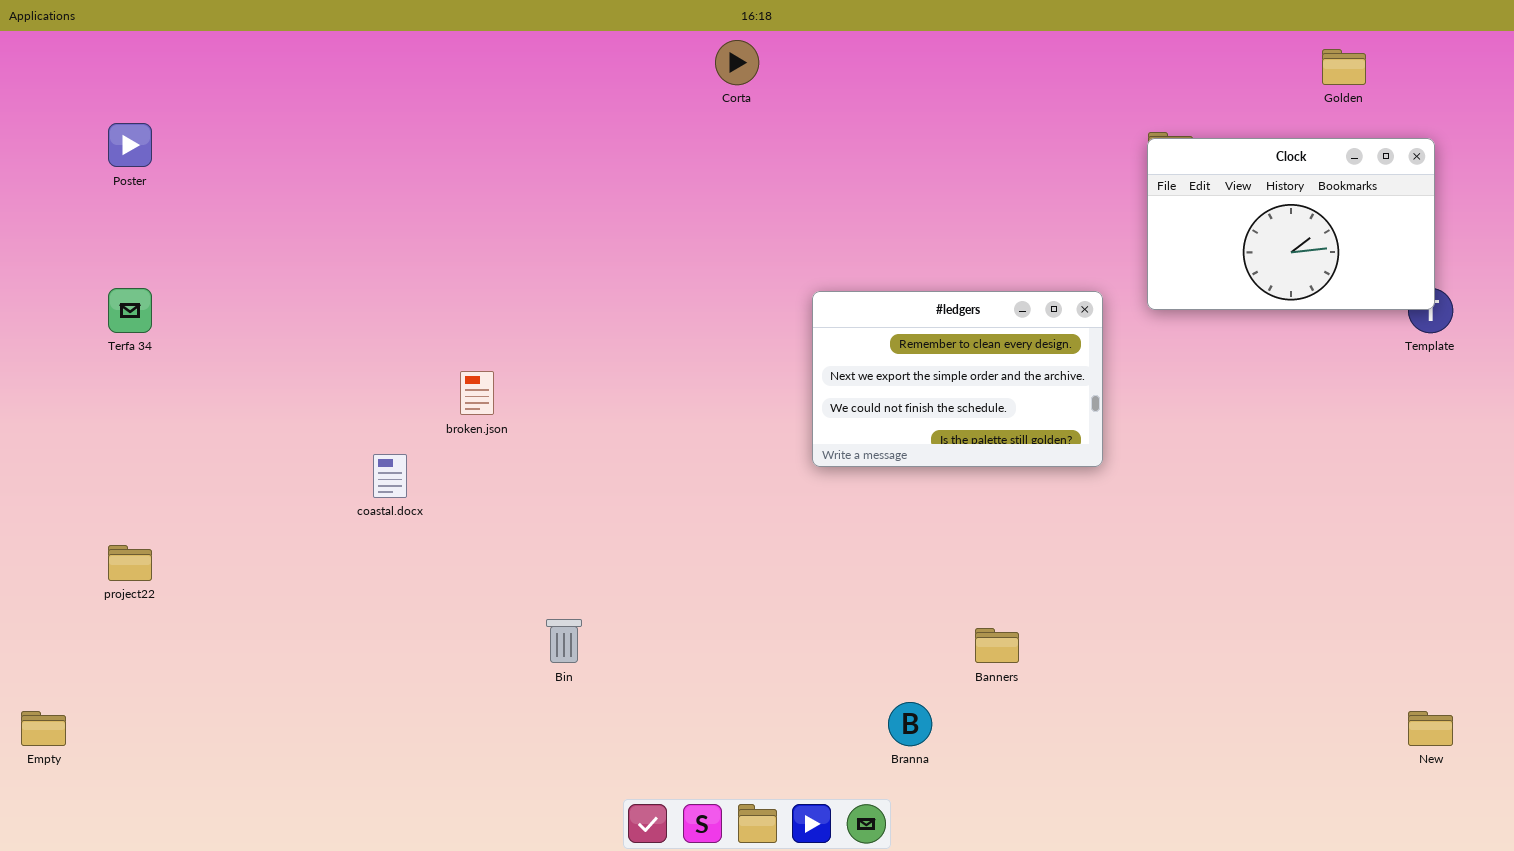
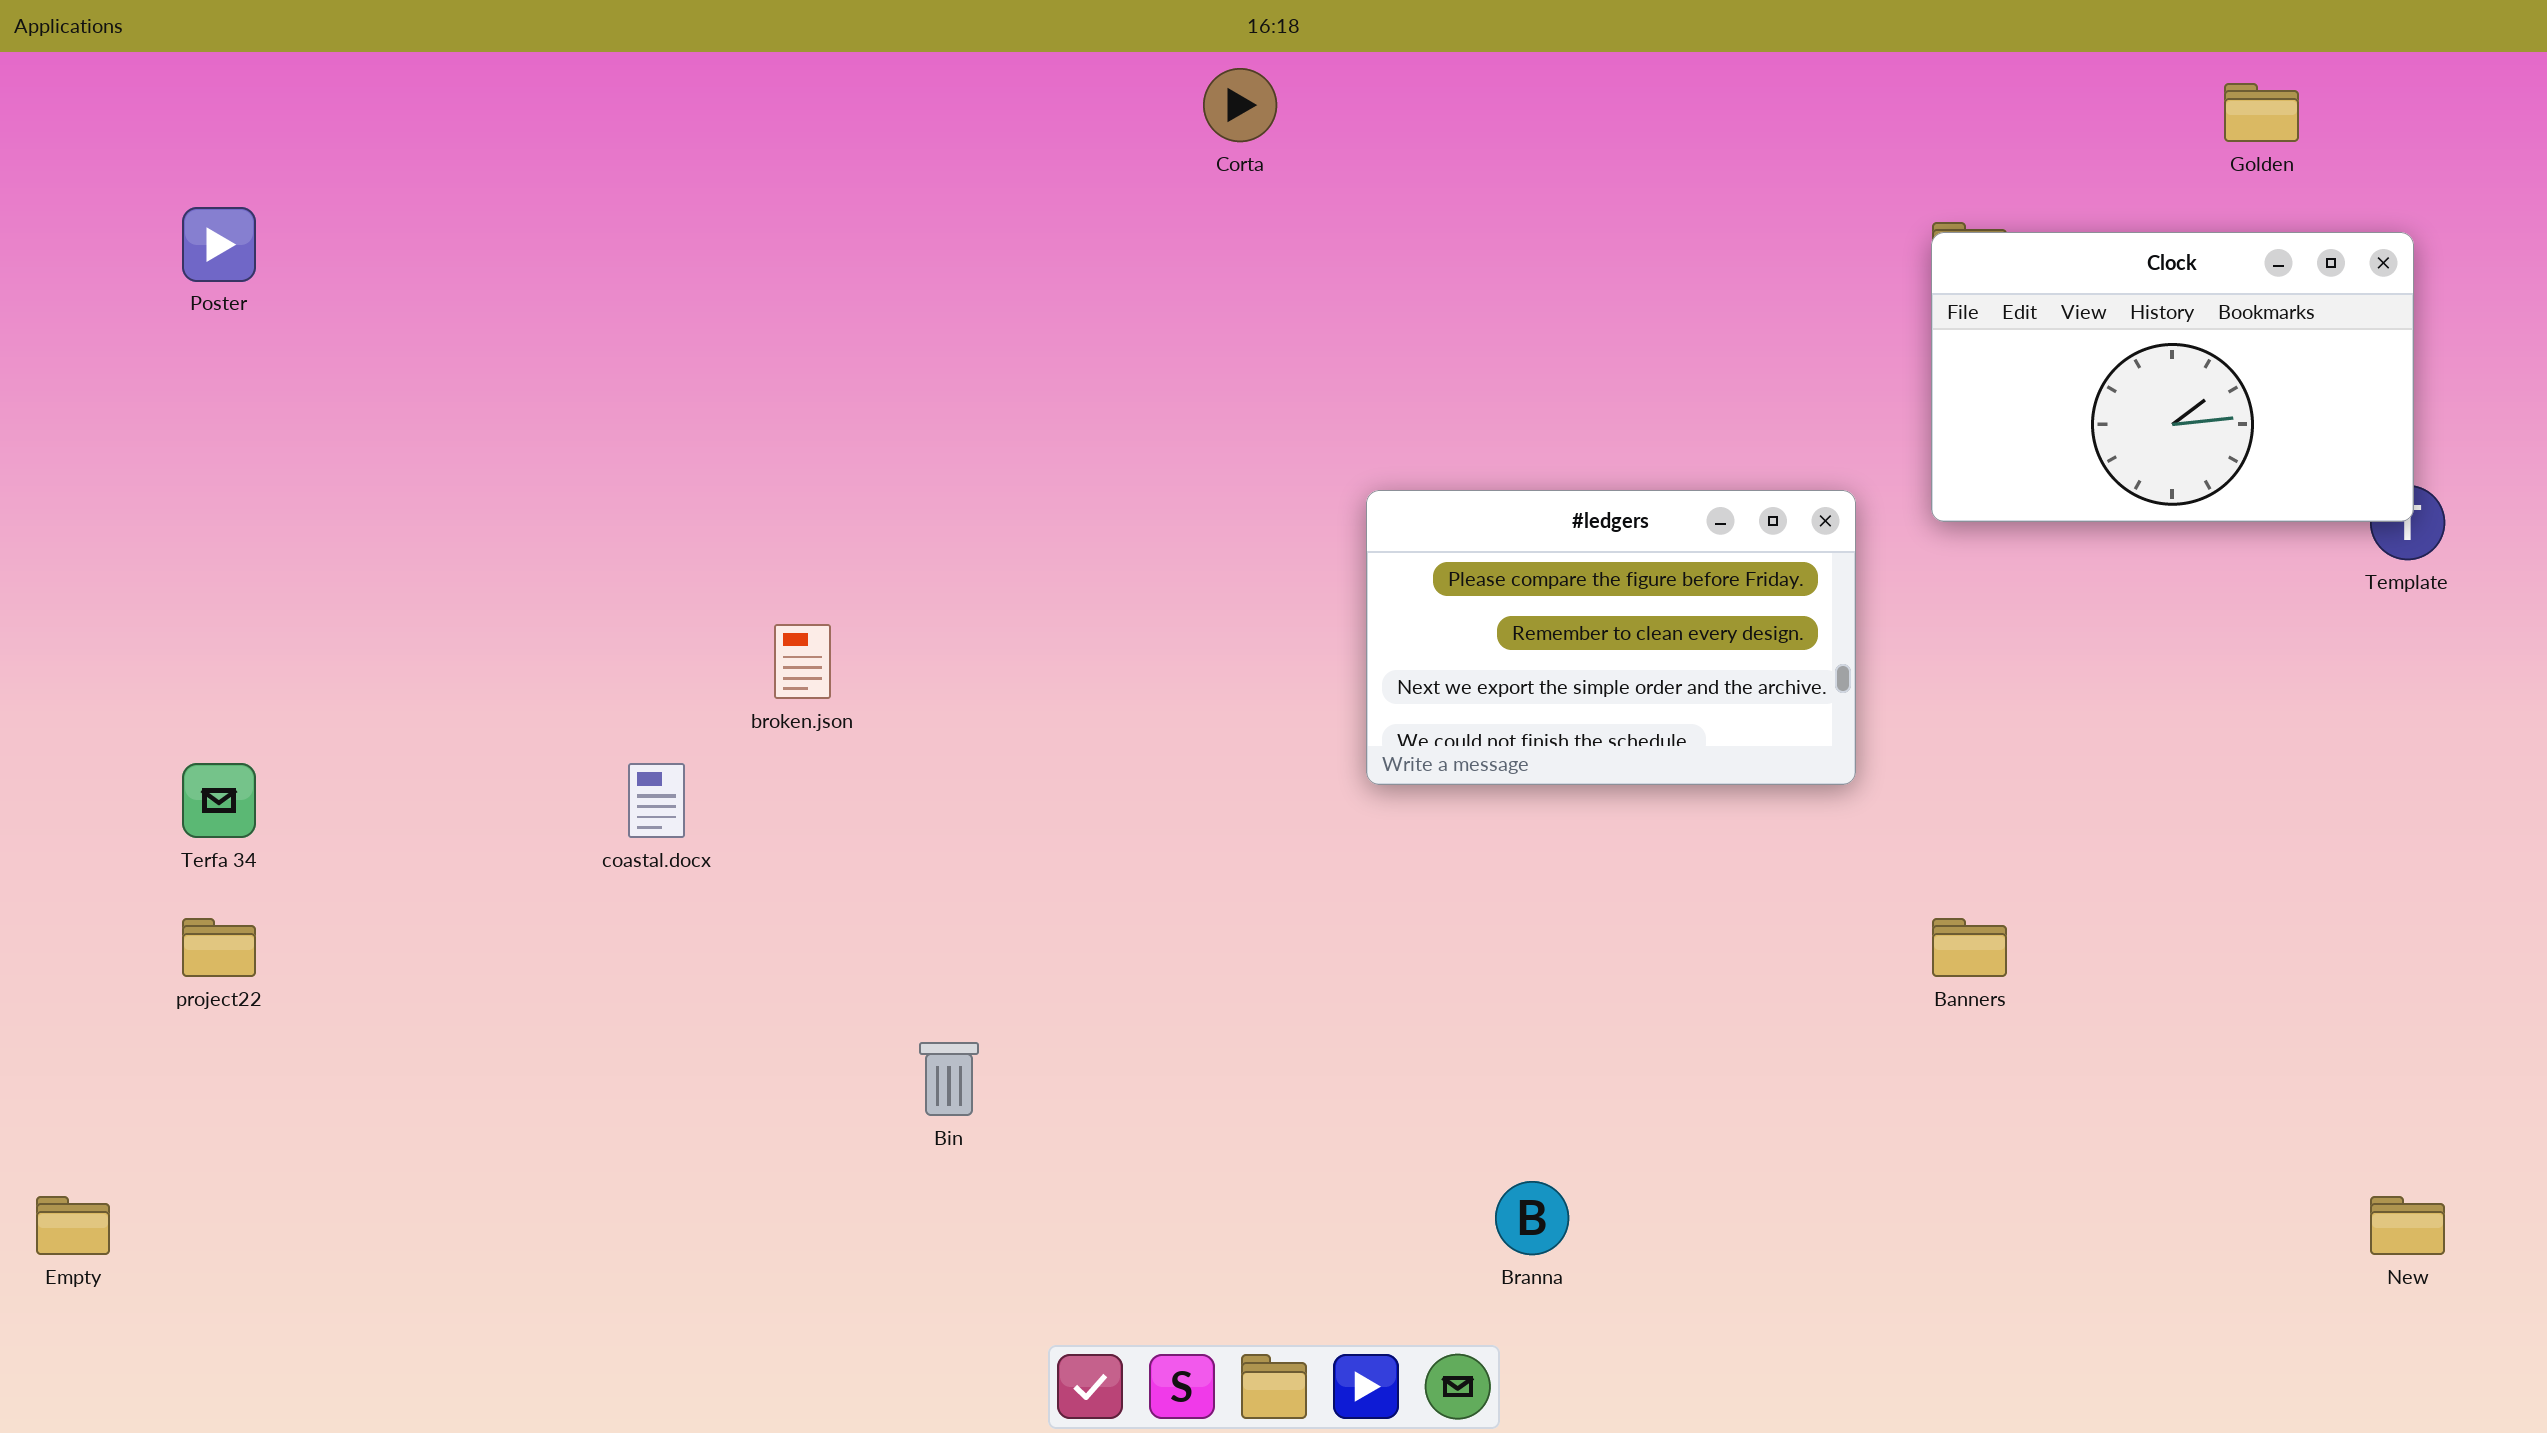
Terfa 34: [108,288,152,333] -> [182,763,256,838], moved
#ledgers: [812,291,1103,467] -> [1366,490,1856,785], scrolled up 1 row
Banners: [975,628,1019,663] -> [1932,918,2007,977], moved

